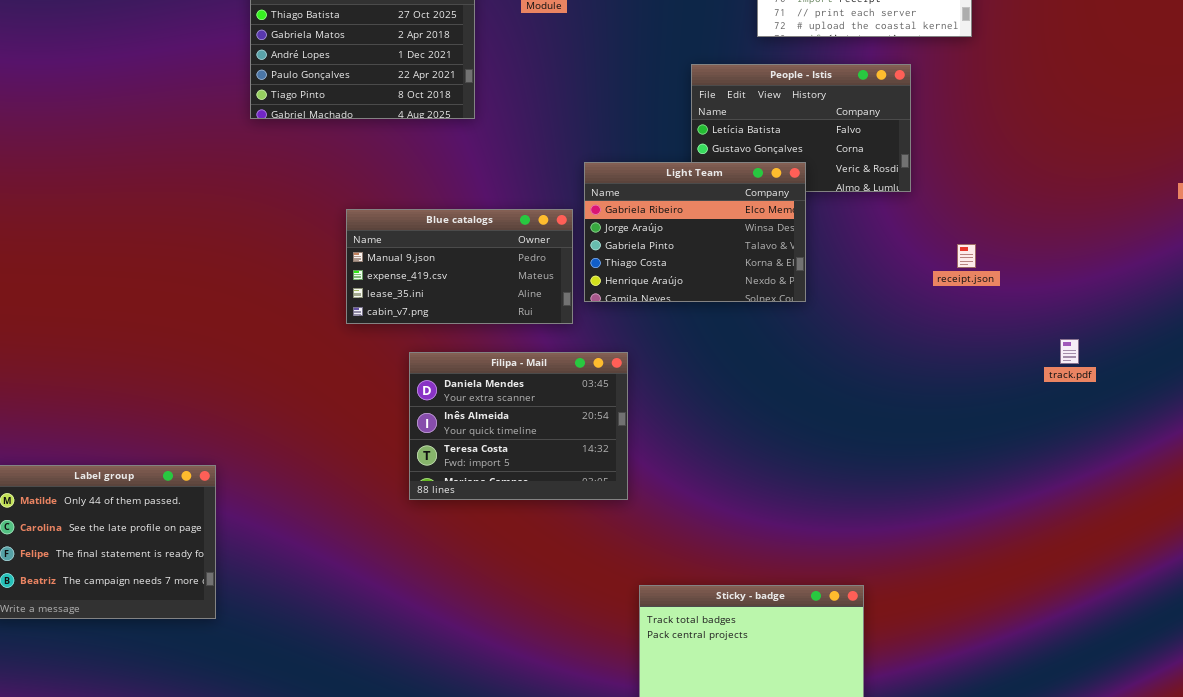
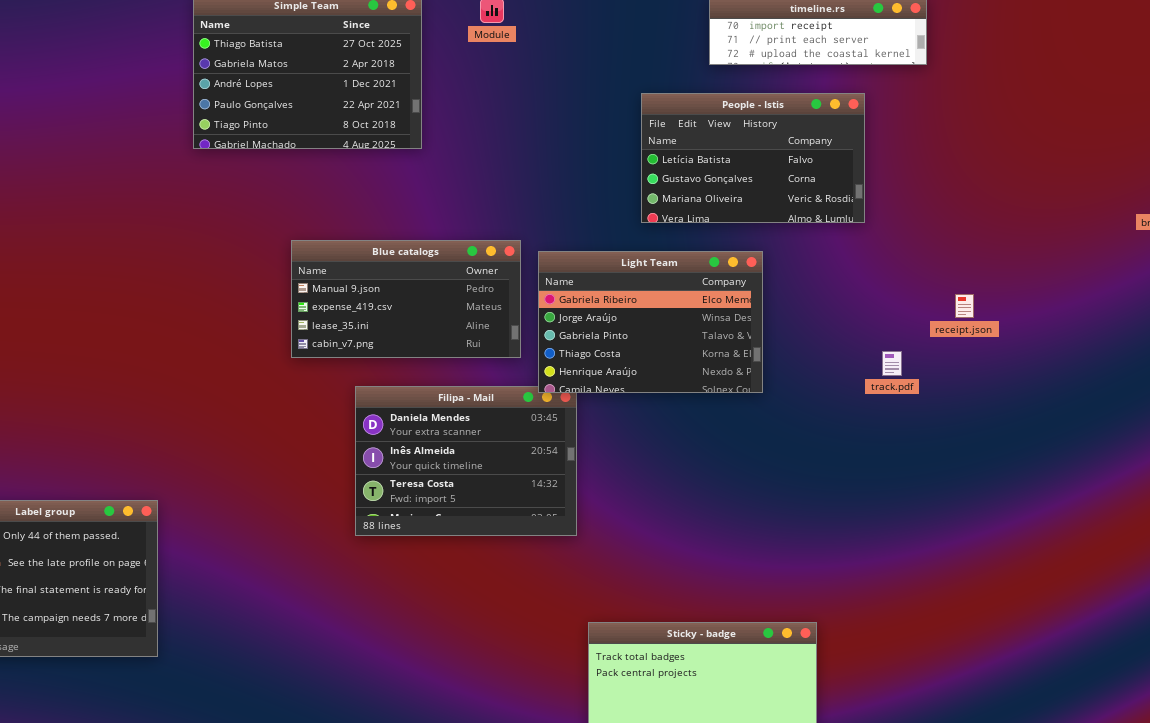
Light Team: [584,162,806,302] -> [538,251,763,393], moved
receipt.json: [957,244,976,268] -> [955,294,974,318], moved
track.pdf: [1060,339,1079,364] -> [882,351,902,376], moved

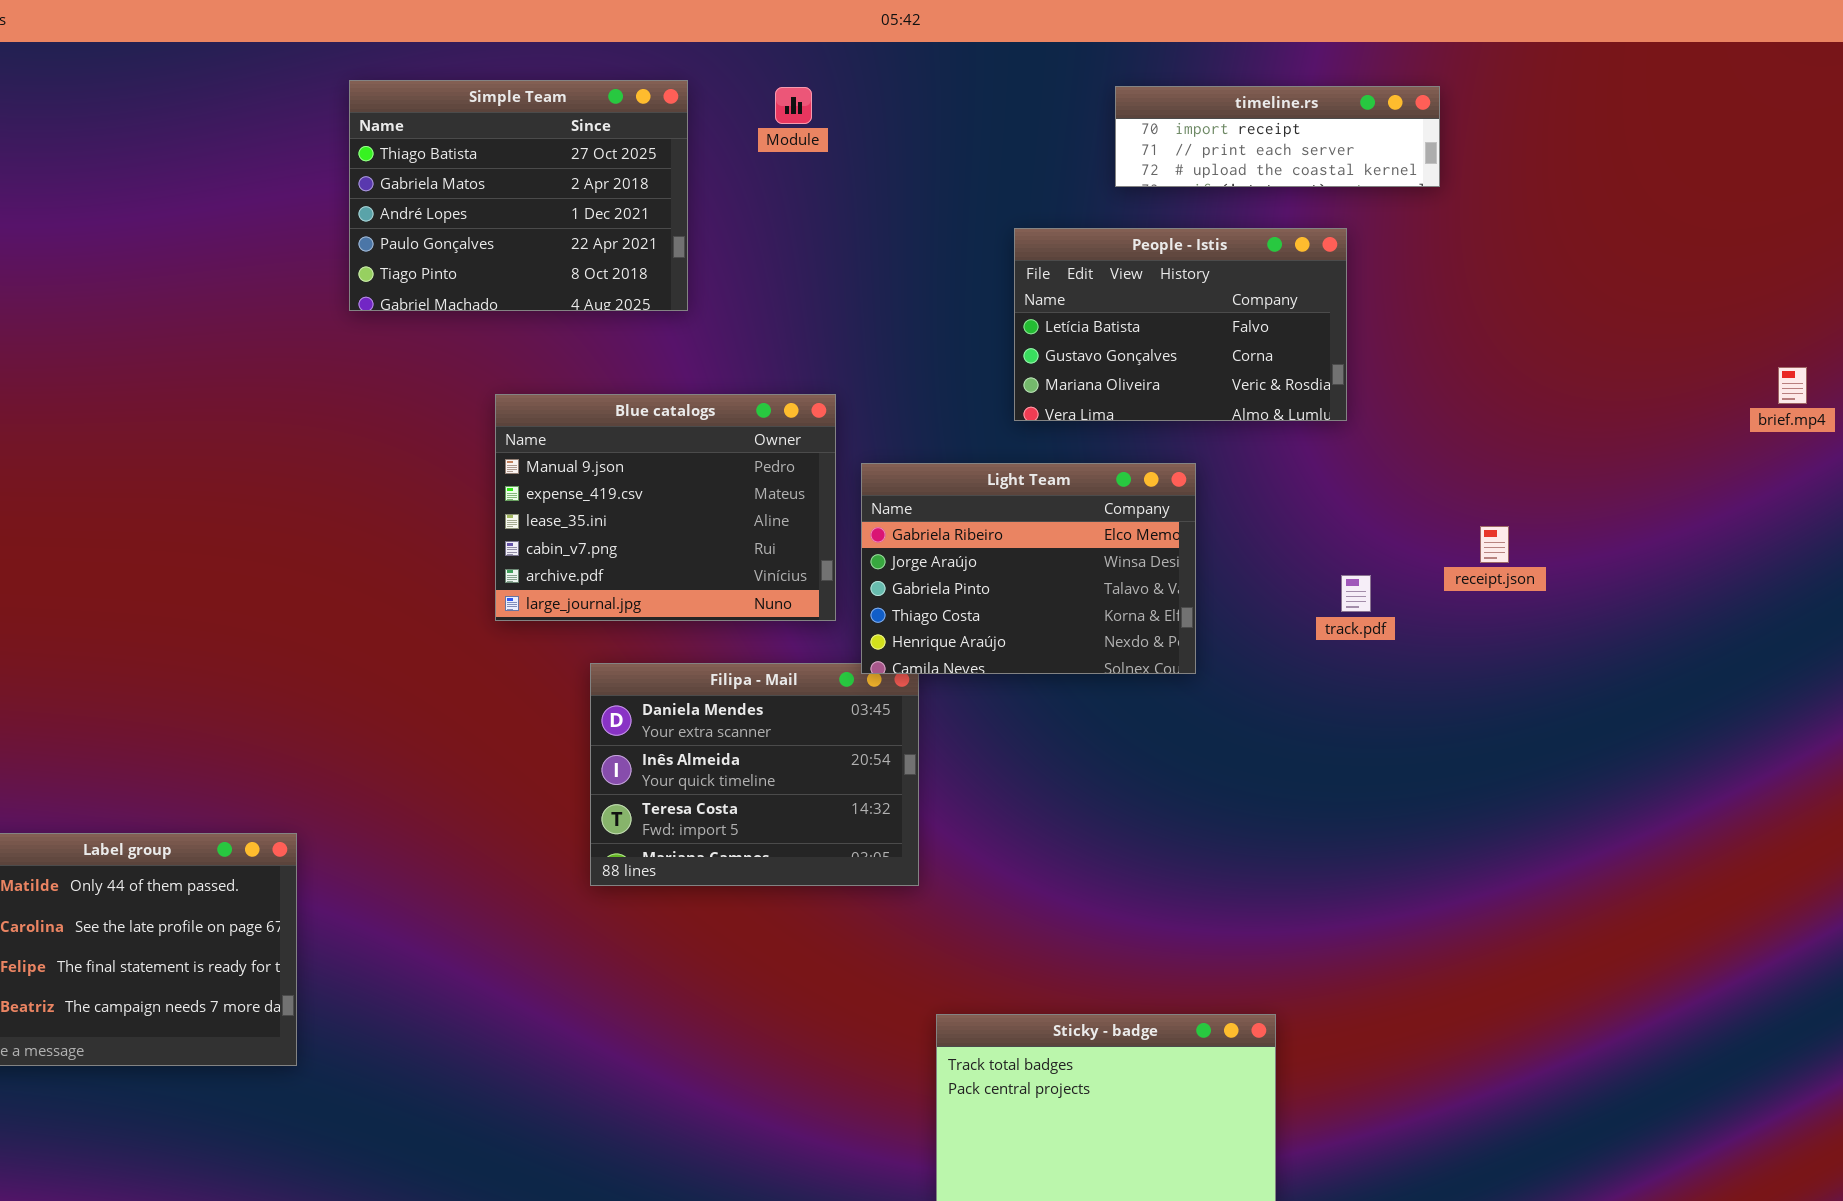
Blue catalogs: [291,240,521,358] -> [495,394,836,621], resized
track.pdf: [882,351,902,376] -> [1341,575,1371,612], moved

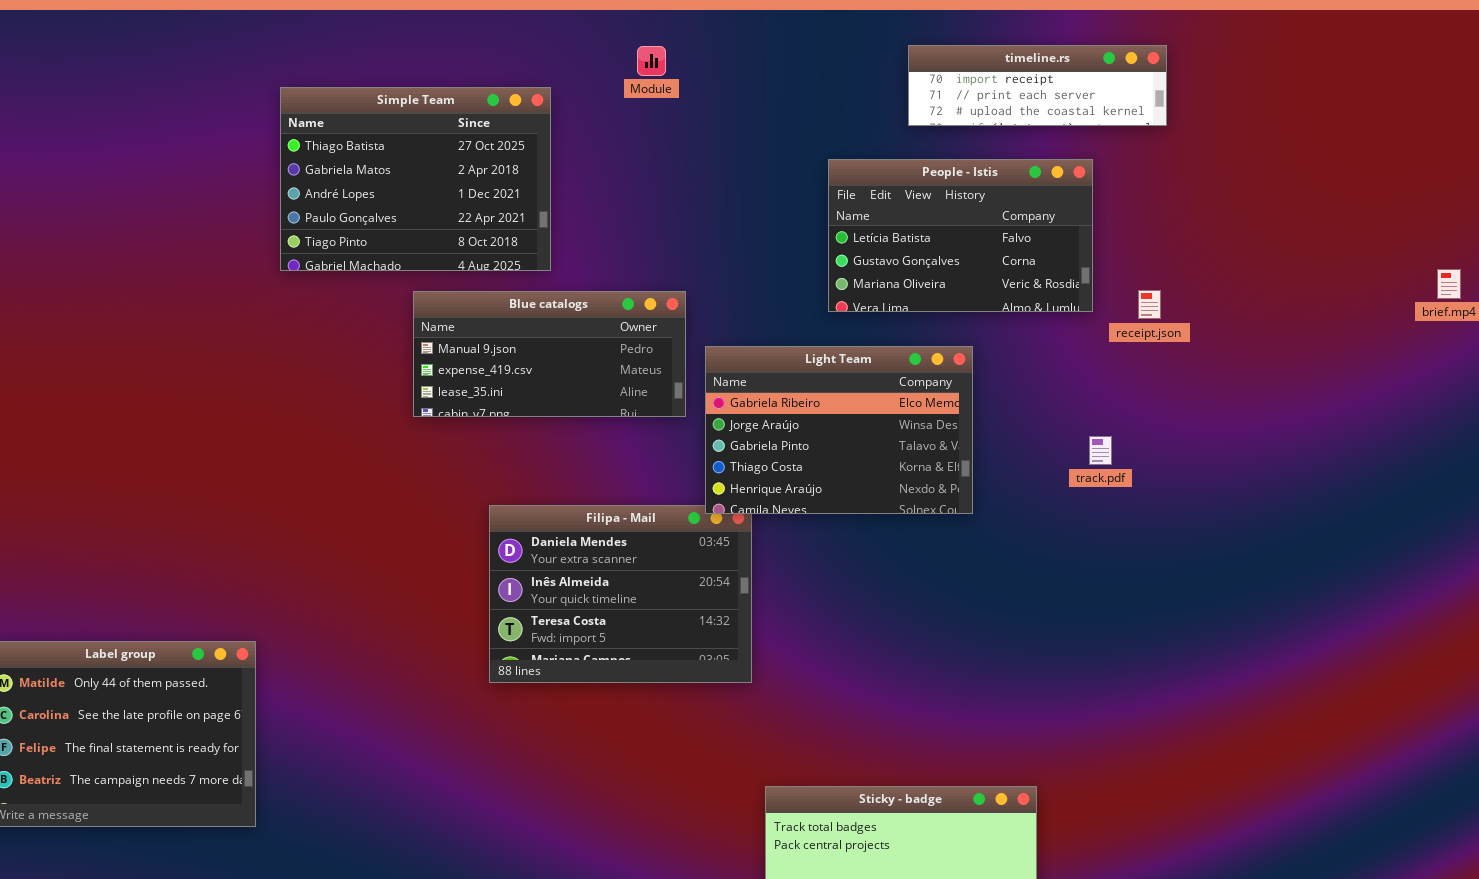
Simple Team: [349,80,688,311] -> [280,87,551,271], moved
Blue catalogs: [495,394,836,621] -> [413,291,686,417], resized
receipt.json: [1480,526,1509,563] -> [1138,290,1161,319], moved

